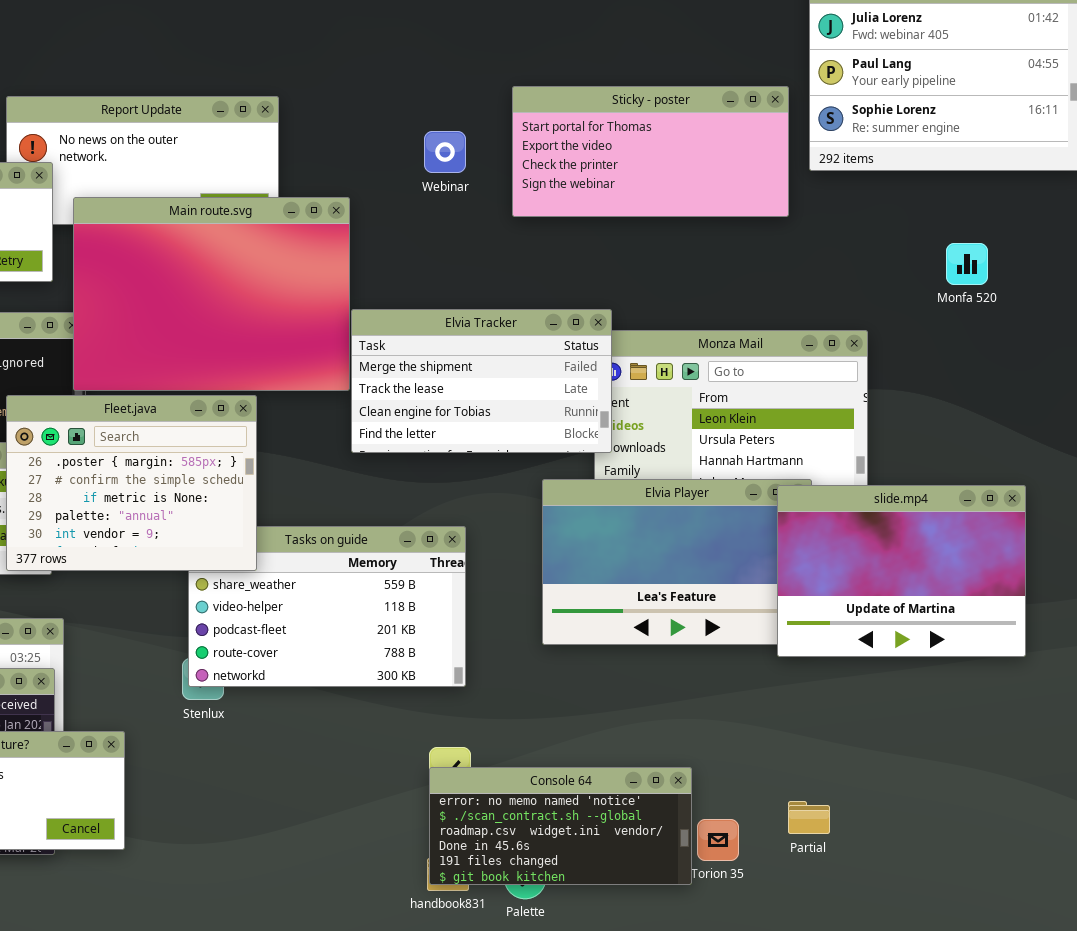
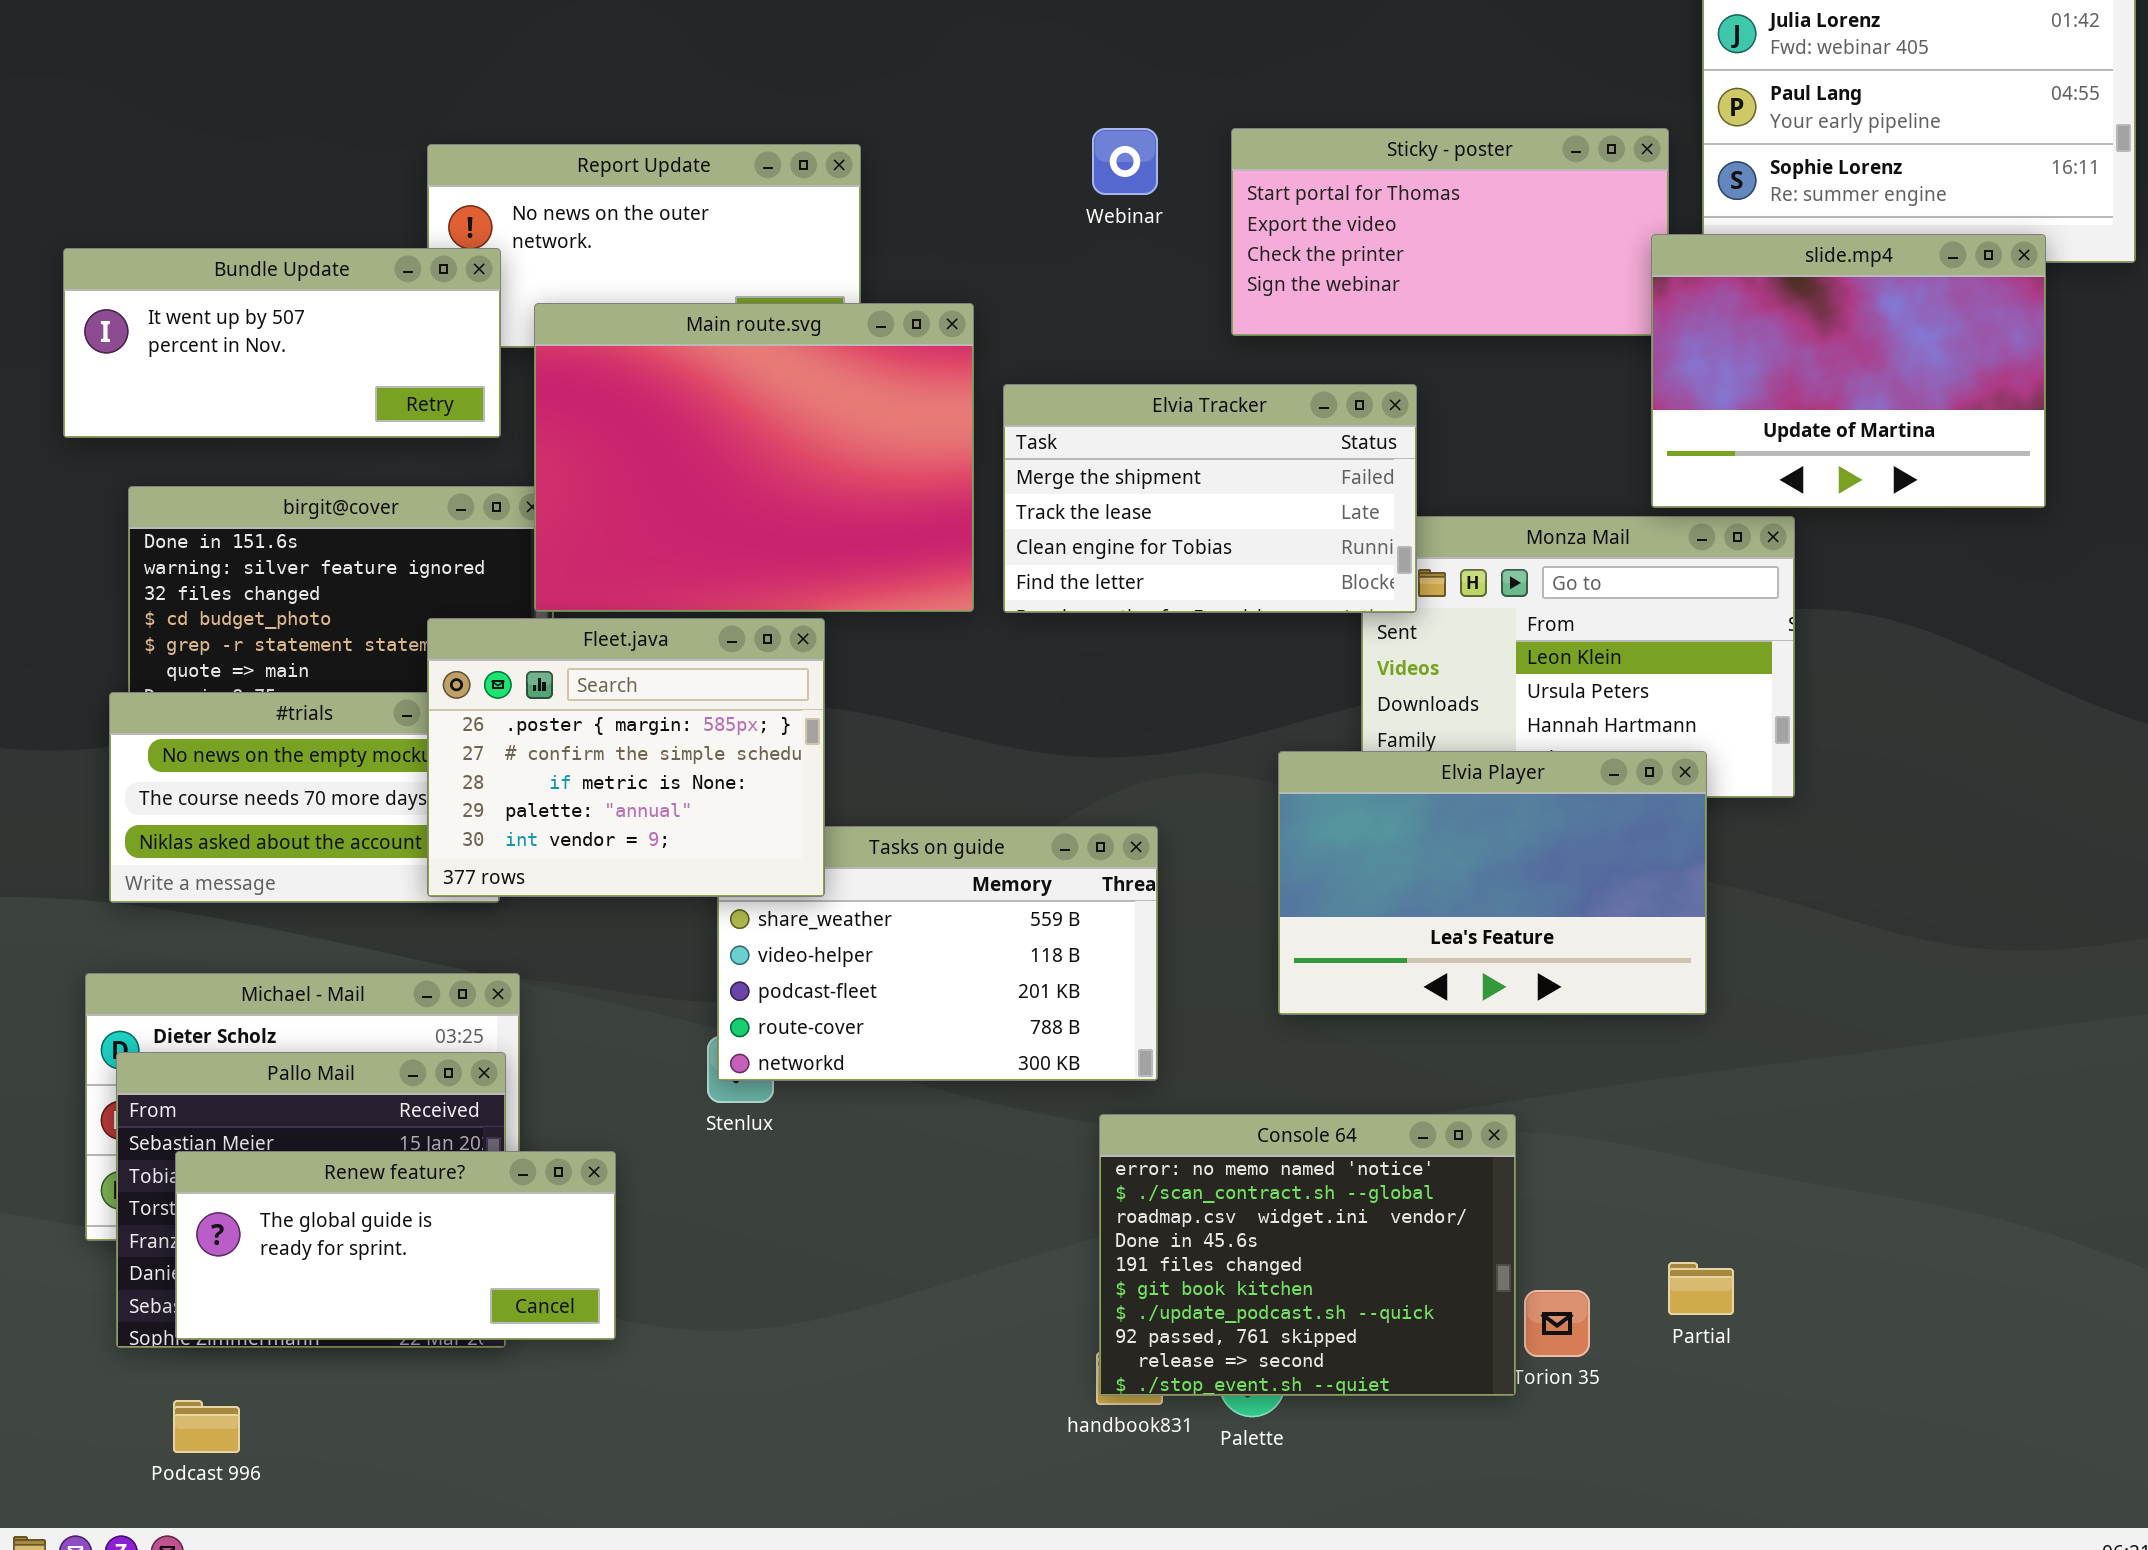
Webinar: [424,131,466,173] -> [1092,128,1158,195], moved
Elvia Tracker: [351,309,612,453] -> [1003,384,1417,613], moved
slide.mp4: [777,485,1026,657] -> [1651,234,2046,508], moved
Console 64: [429,767,692,885] -> [1099,1114,1516,1396], resized

